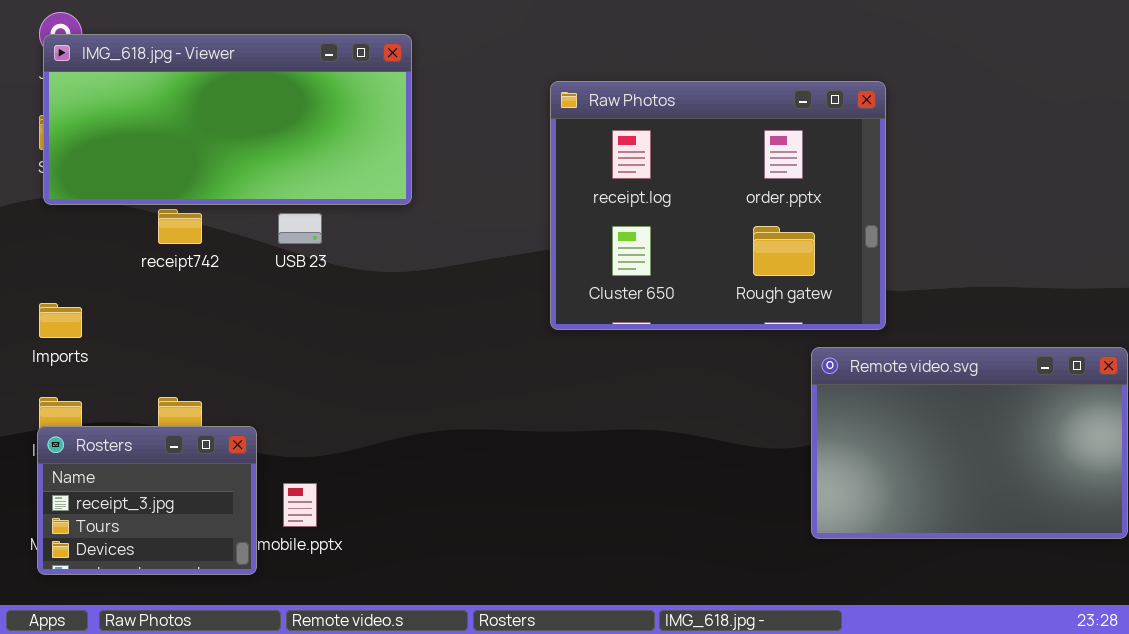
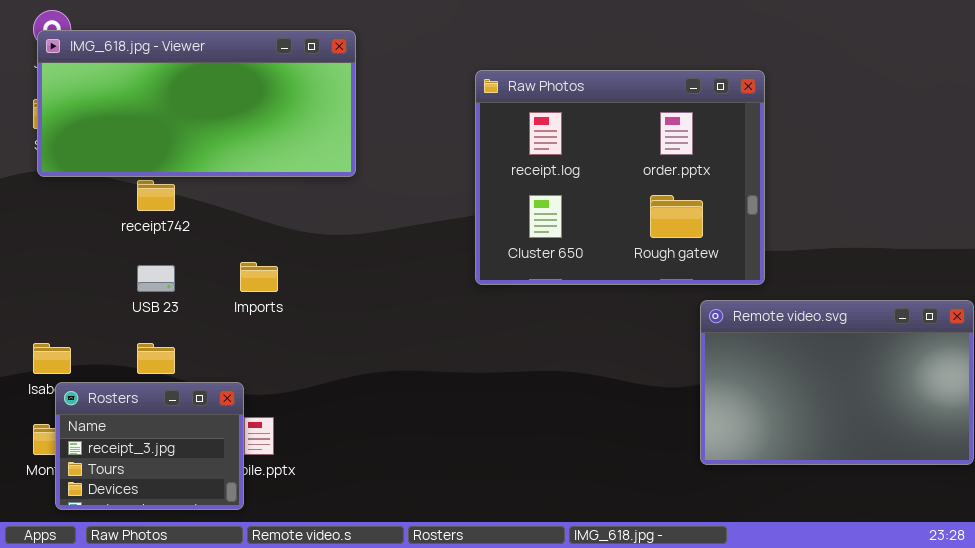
USB 23: [278,213,322,244] -> [137,265,175,292], moved
Imports: [39,303,82,338] -> [240,262,278,292], moved
Rosters: [37,426,257,575] -> [55,382,244,510], moved

